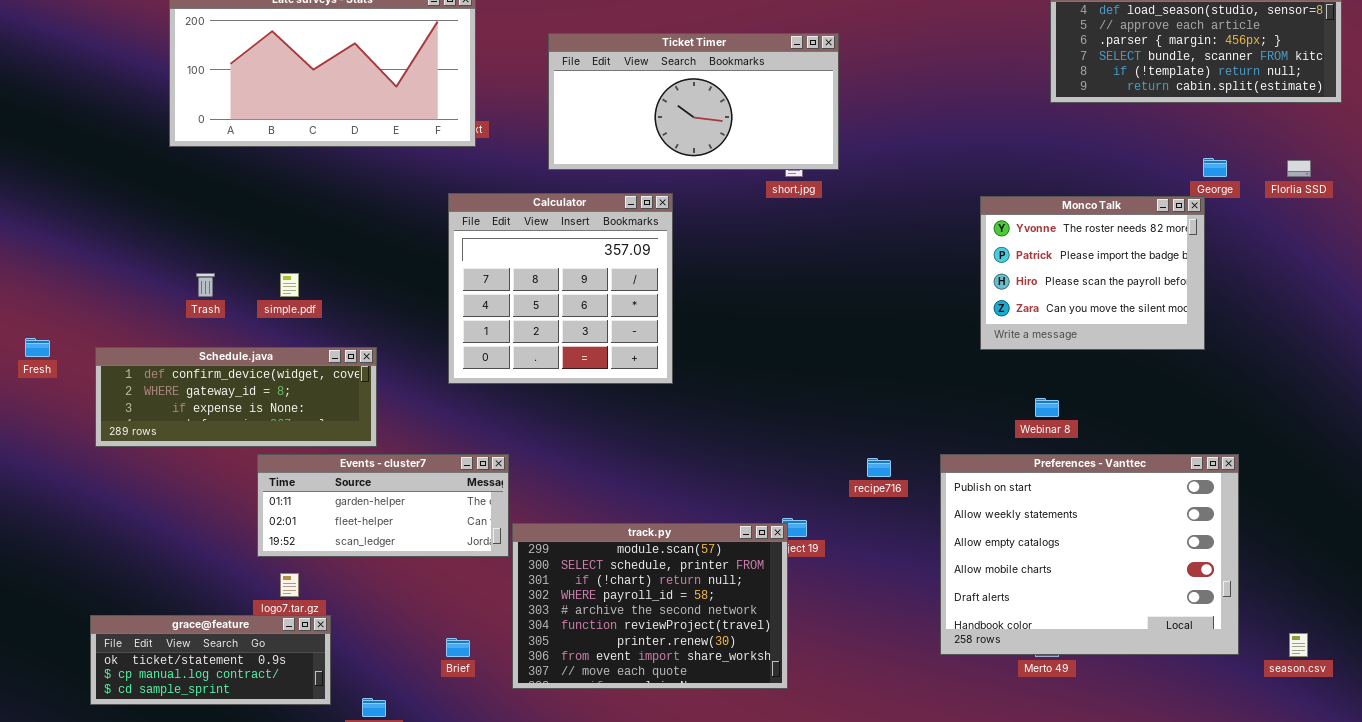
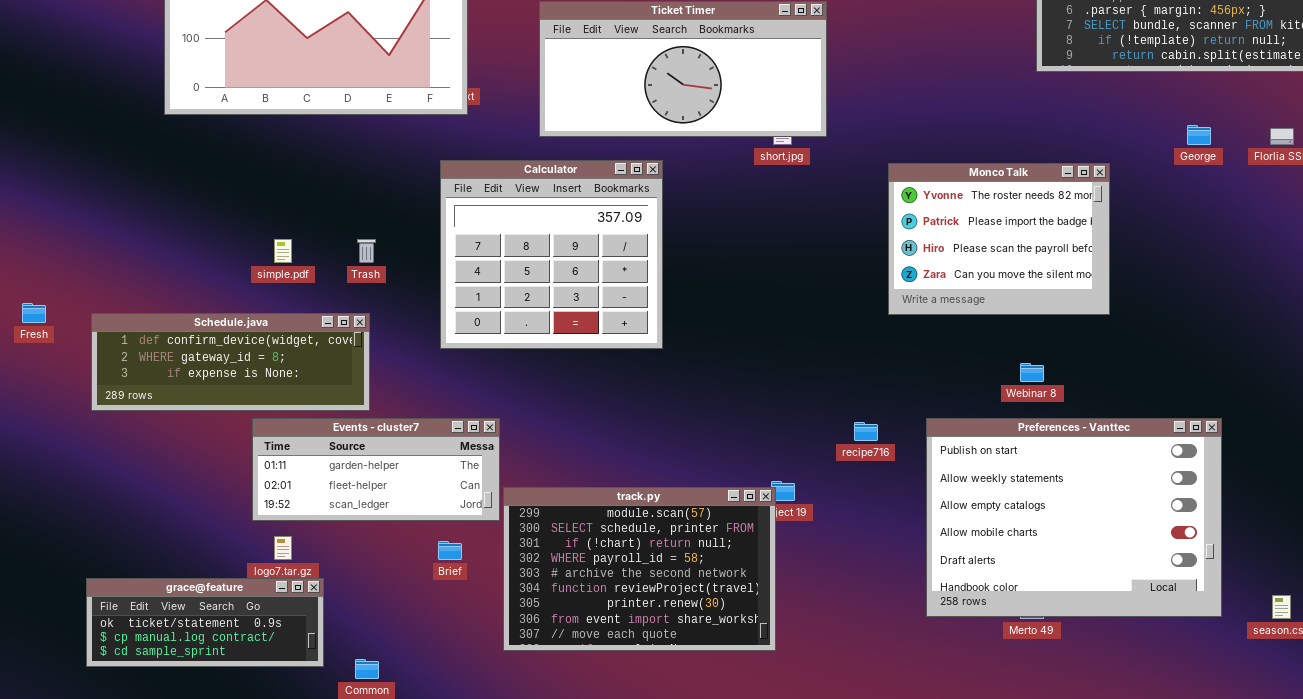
Monco Talk: [980,196,1205,350] -> [888,163,1110,315], moved
Trash: [196,273,215,297] -> [357,239,376,263], moved
Brief: [446,638,470,657] -> [438,541,462,560], moved

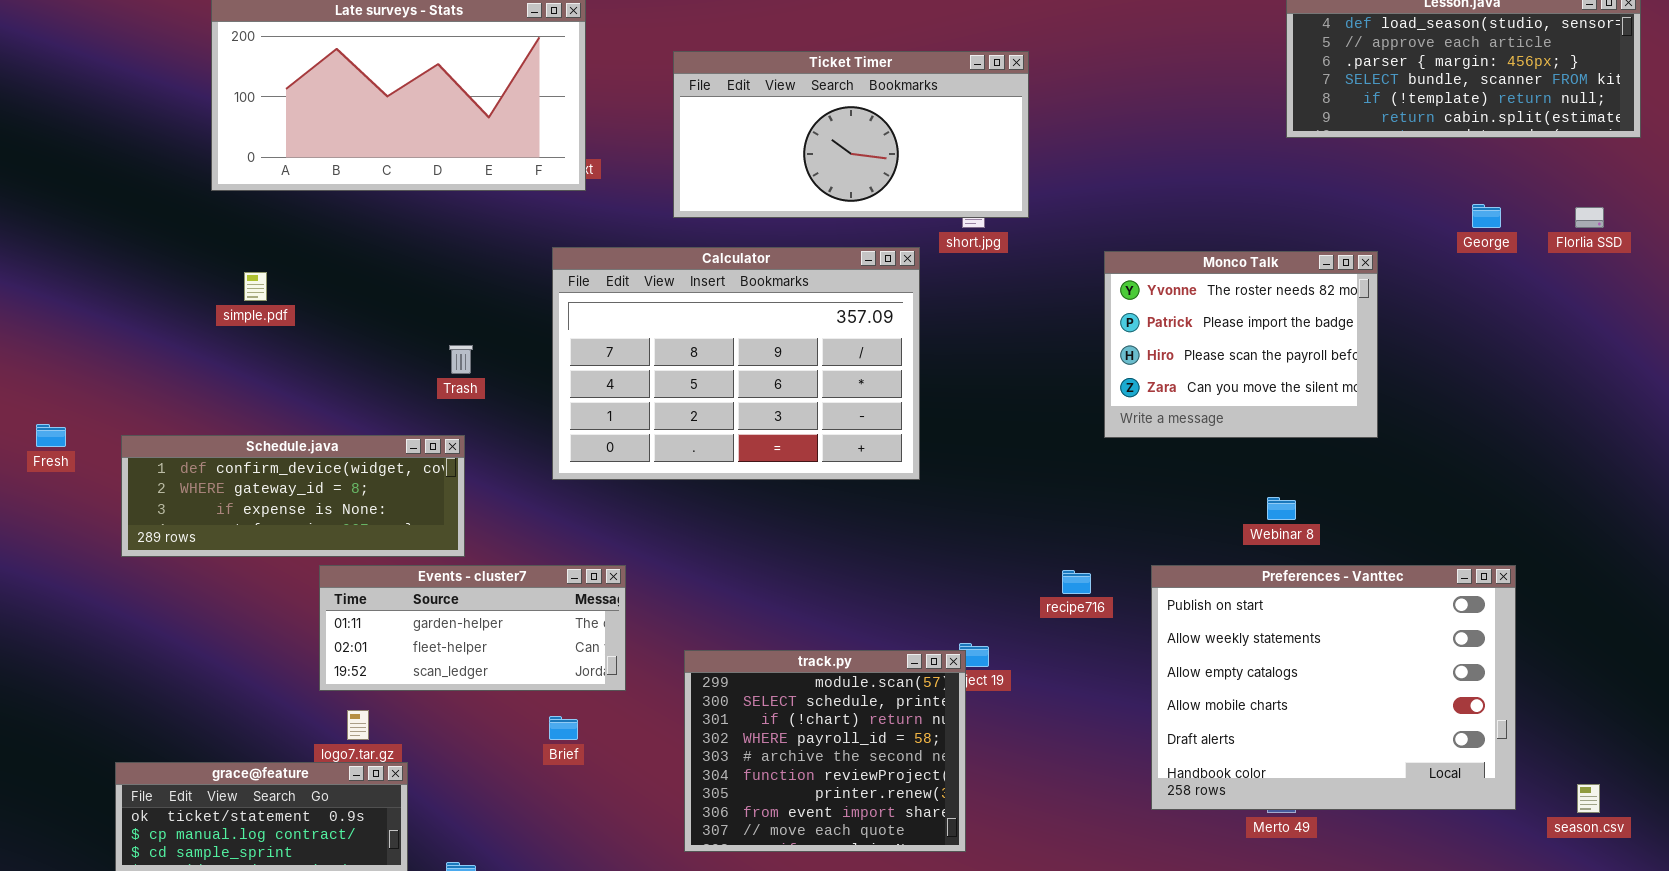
Calculator: [440,160,663,349] -> [552,247,920,480], resized
simple.pdf: [274,239,292,263] -> [244,272,267,301], moved
track.py: [503,487,776,651] -> [684,650,966,852], resized

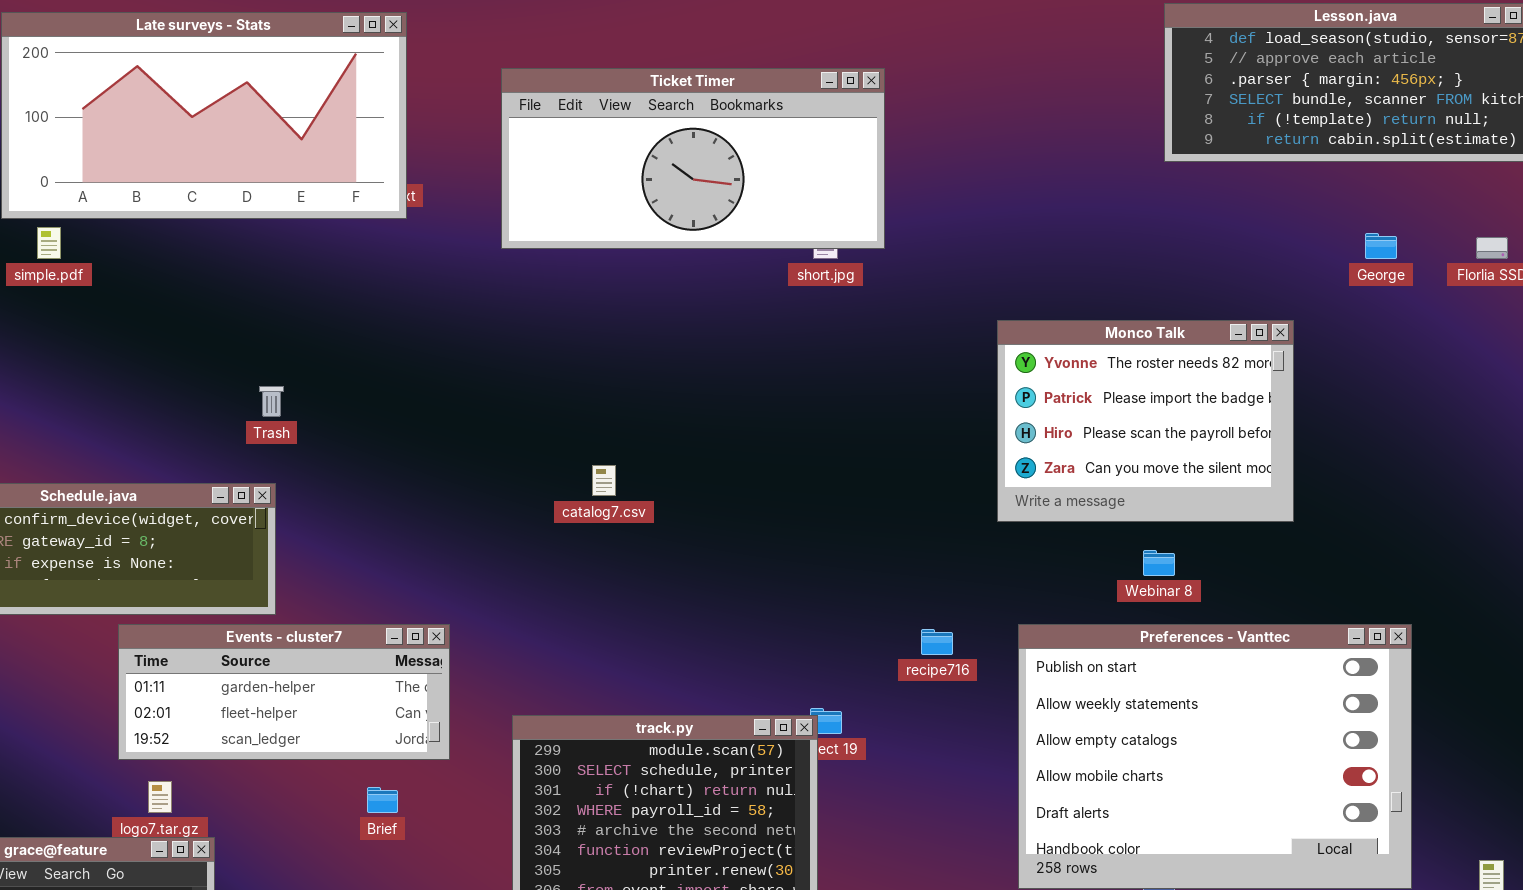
Calculator: [552,247,920,480] -> none, closed
Monco Talk: [1104,251,1378,438] -> [997,320,1294,522], moved
simple.pdf: [244,272,267,301] -> [37,227,61,259], moved

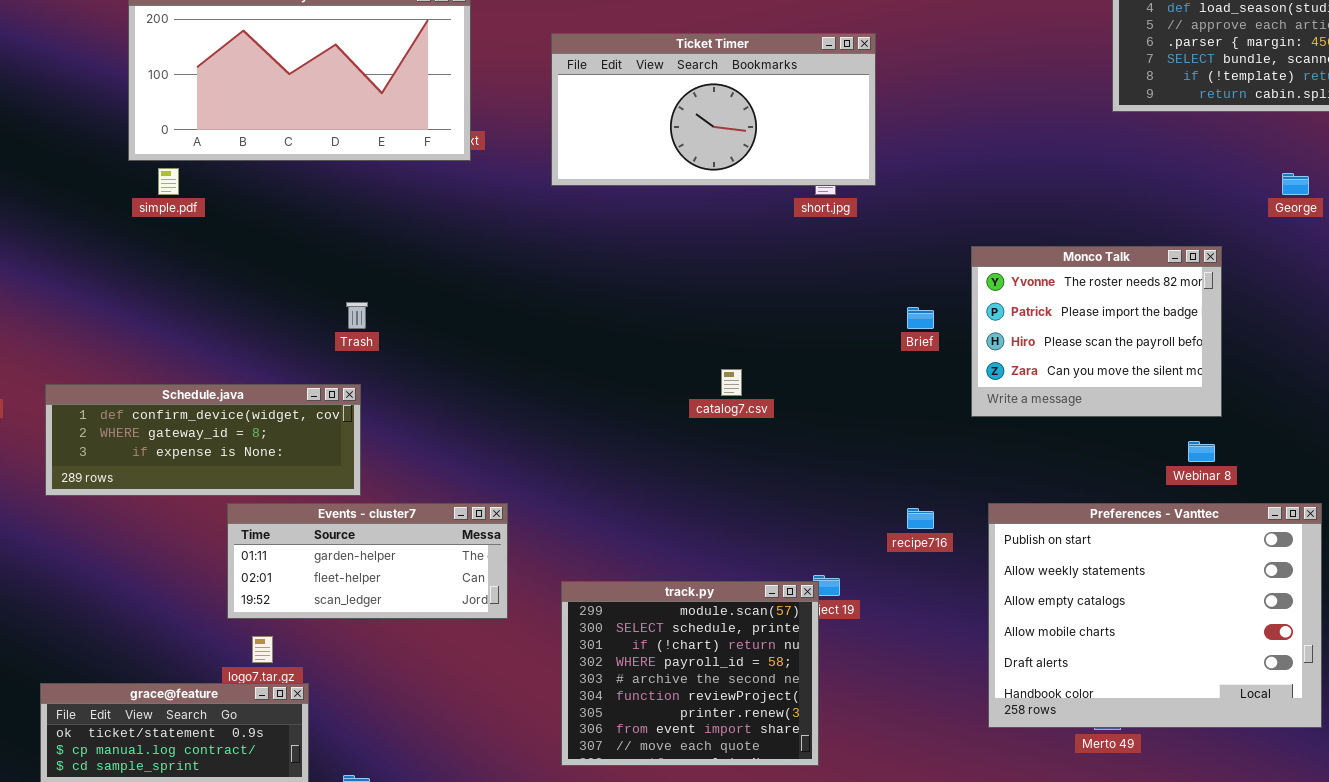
catalog7.csv: [592,465,616,496] -> [721,369,742,396], moved
Webinar 8: [1143,550,1175,576] -> [1188,441,1215,462], moved
Brief: [367,787,398,813] -> [907,307,934,329], moved

